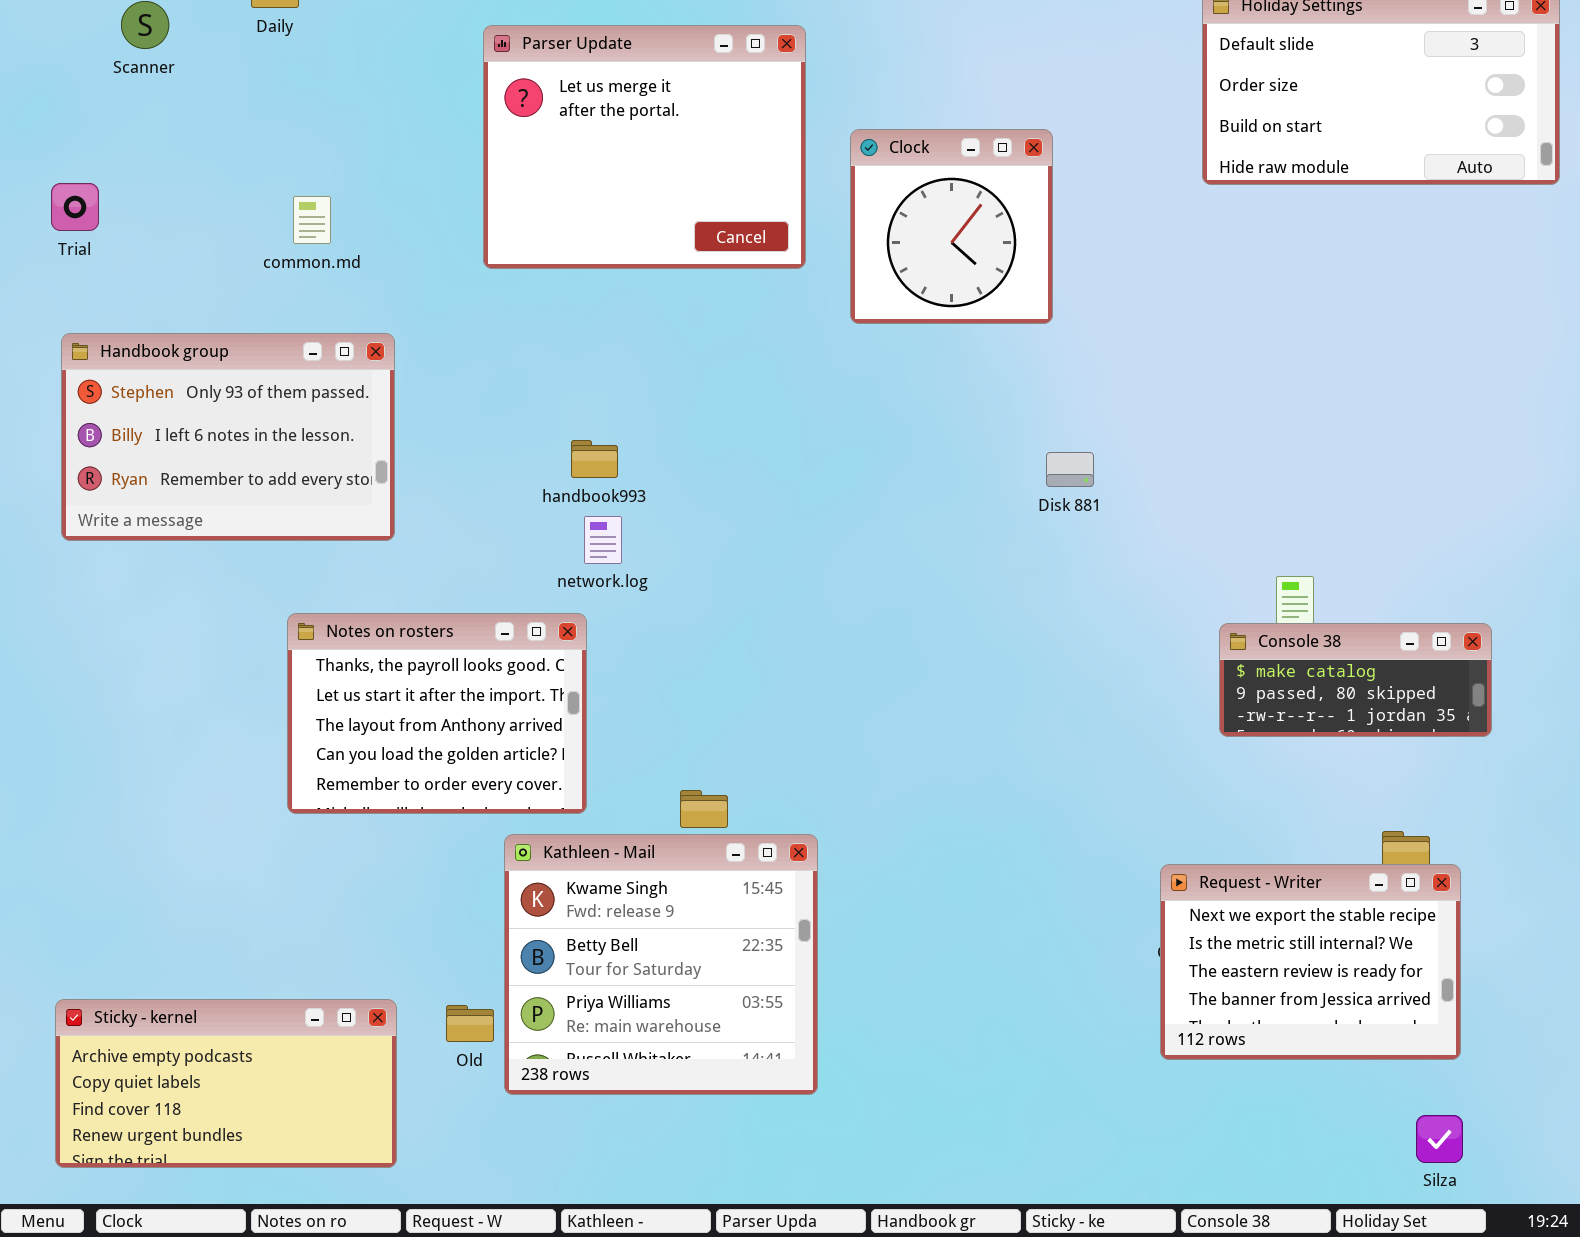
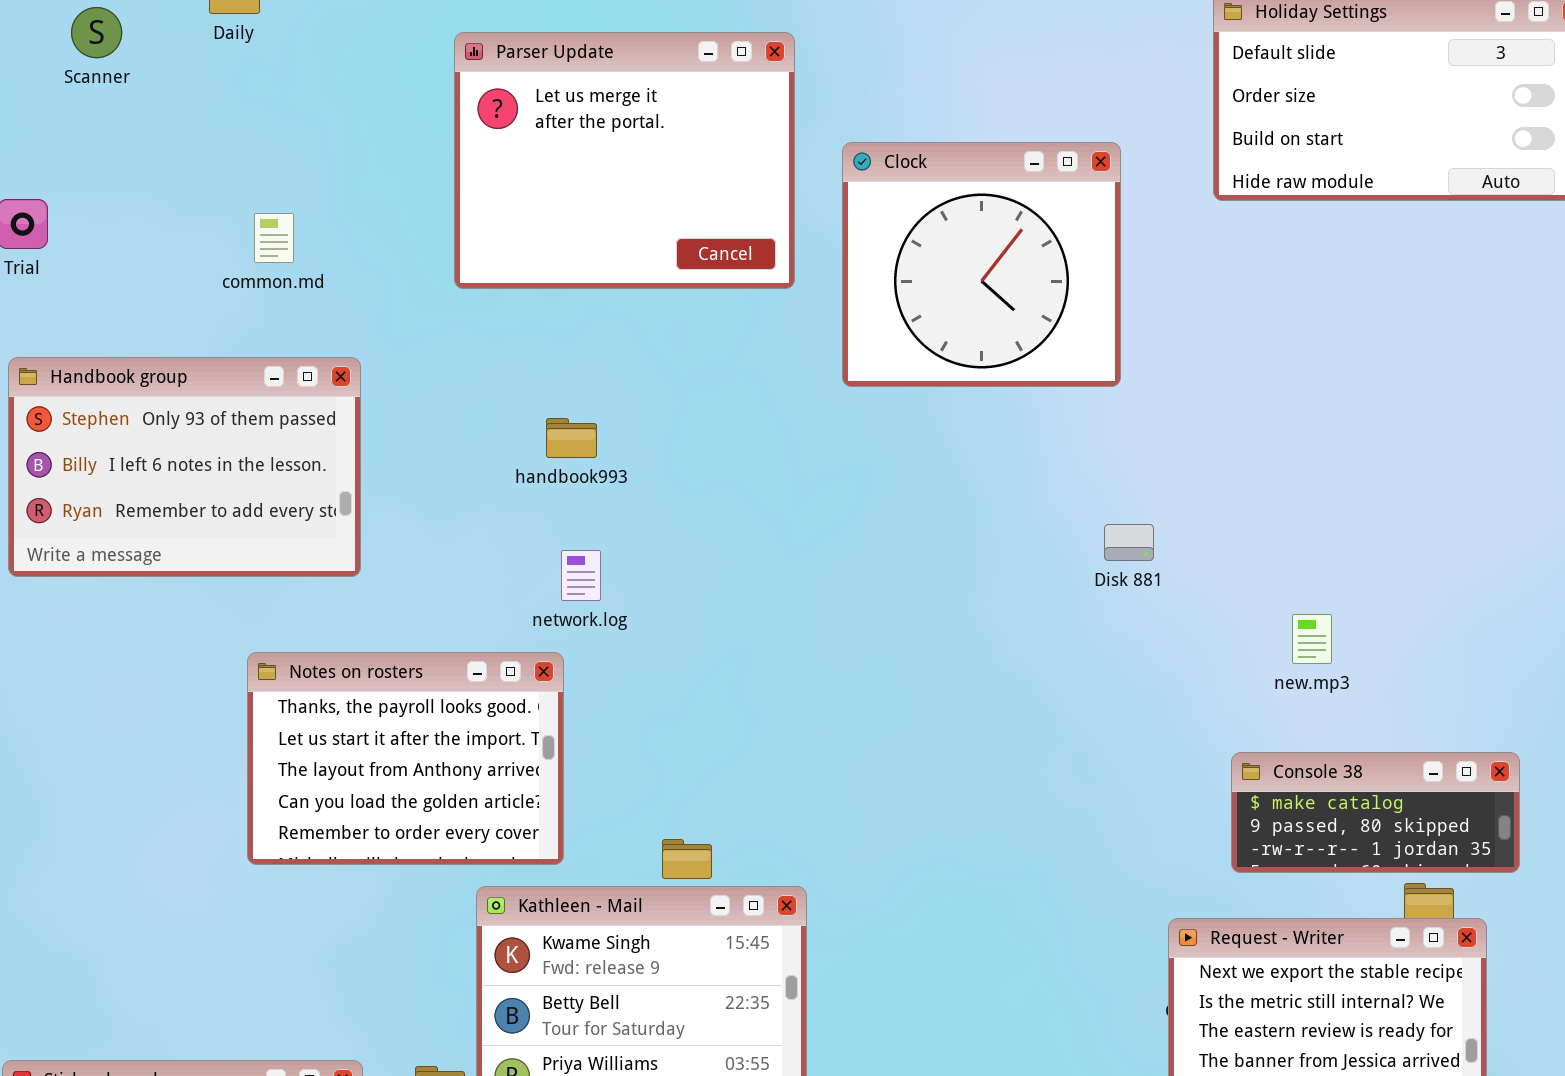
Clock: [850,129,1053,324] -> [842,142,1121,387], resized
handbook993: [571,440,618,478] -> [546,418,597,458], moved
Disk 881: [1046,452,1094,487] -> [1104,524,1154,561], moved
Console 38: [1219,623,1492,737] -> [1231,752,1520,873], moved

